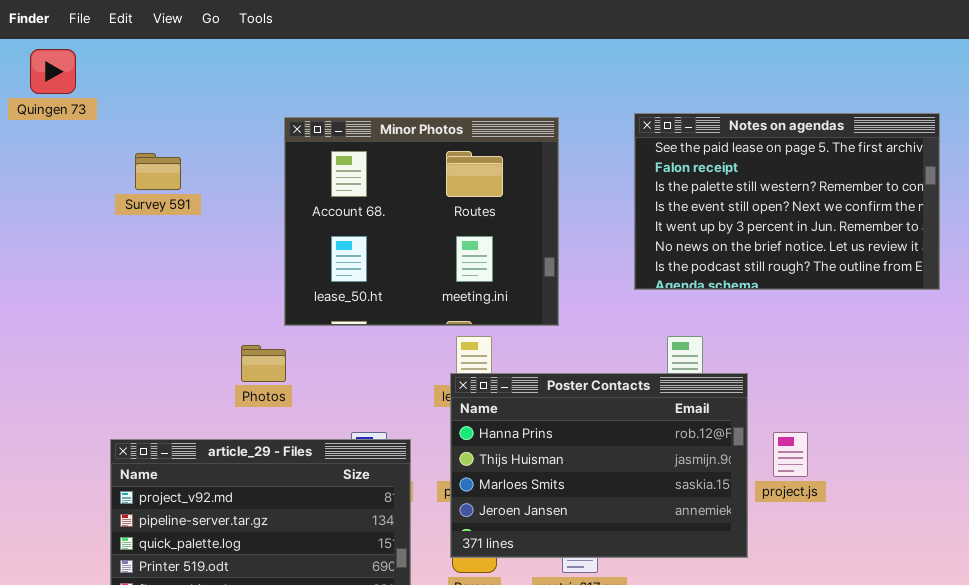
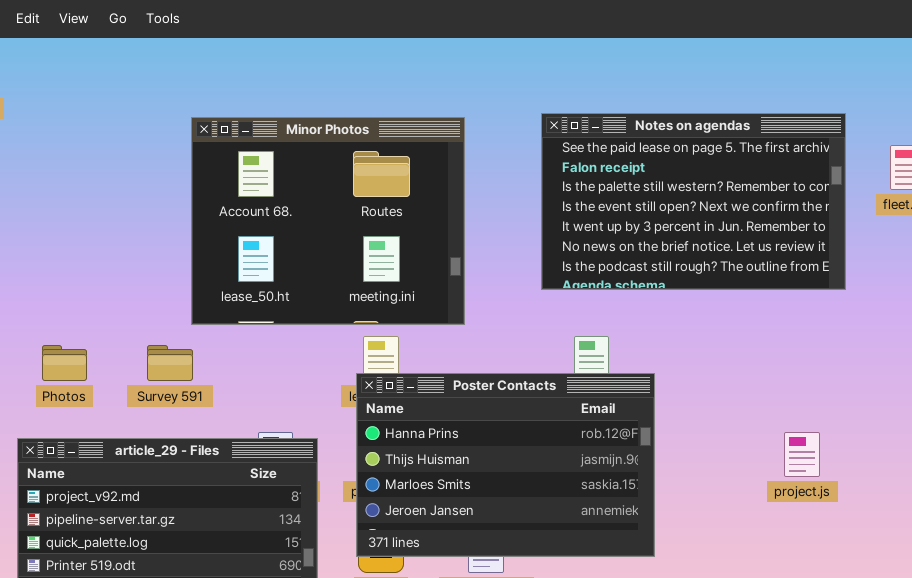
Survey 591: [135,153,181,190] -> [147,345,193,381], moved
Photos: [241,345,286,382] -> [42,345,87,381], moved
project.js: [773,432,808,477] -> [784,432,820,477], moved

